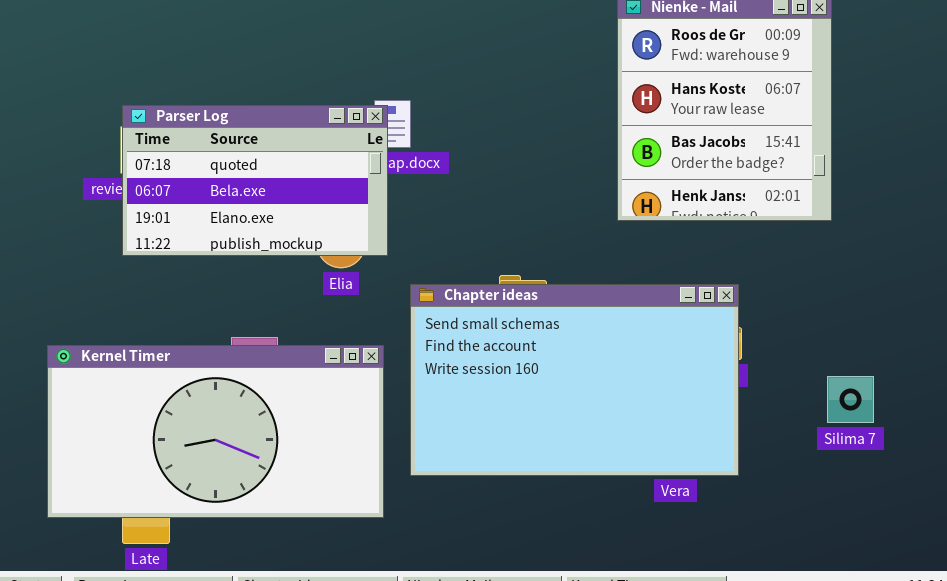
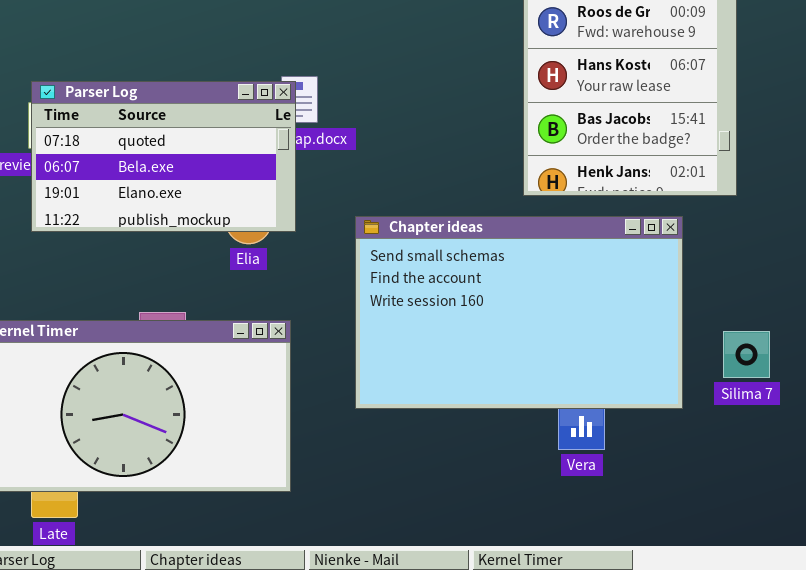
Chapter ideas: [410,284,739,476] -> [355,216,683,409], moved
Silima 7: [827,376,874,423] -> [723,331,770,378], moved

